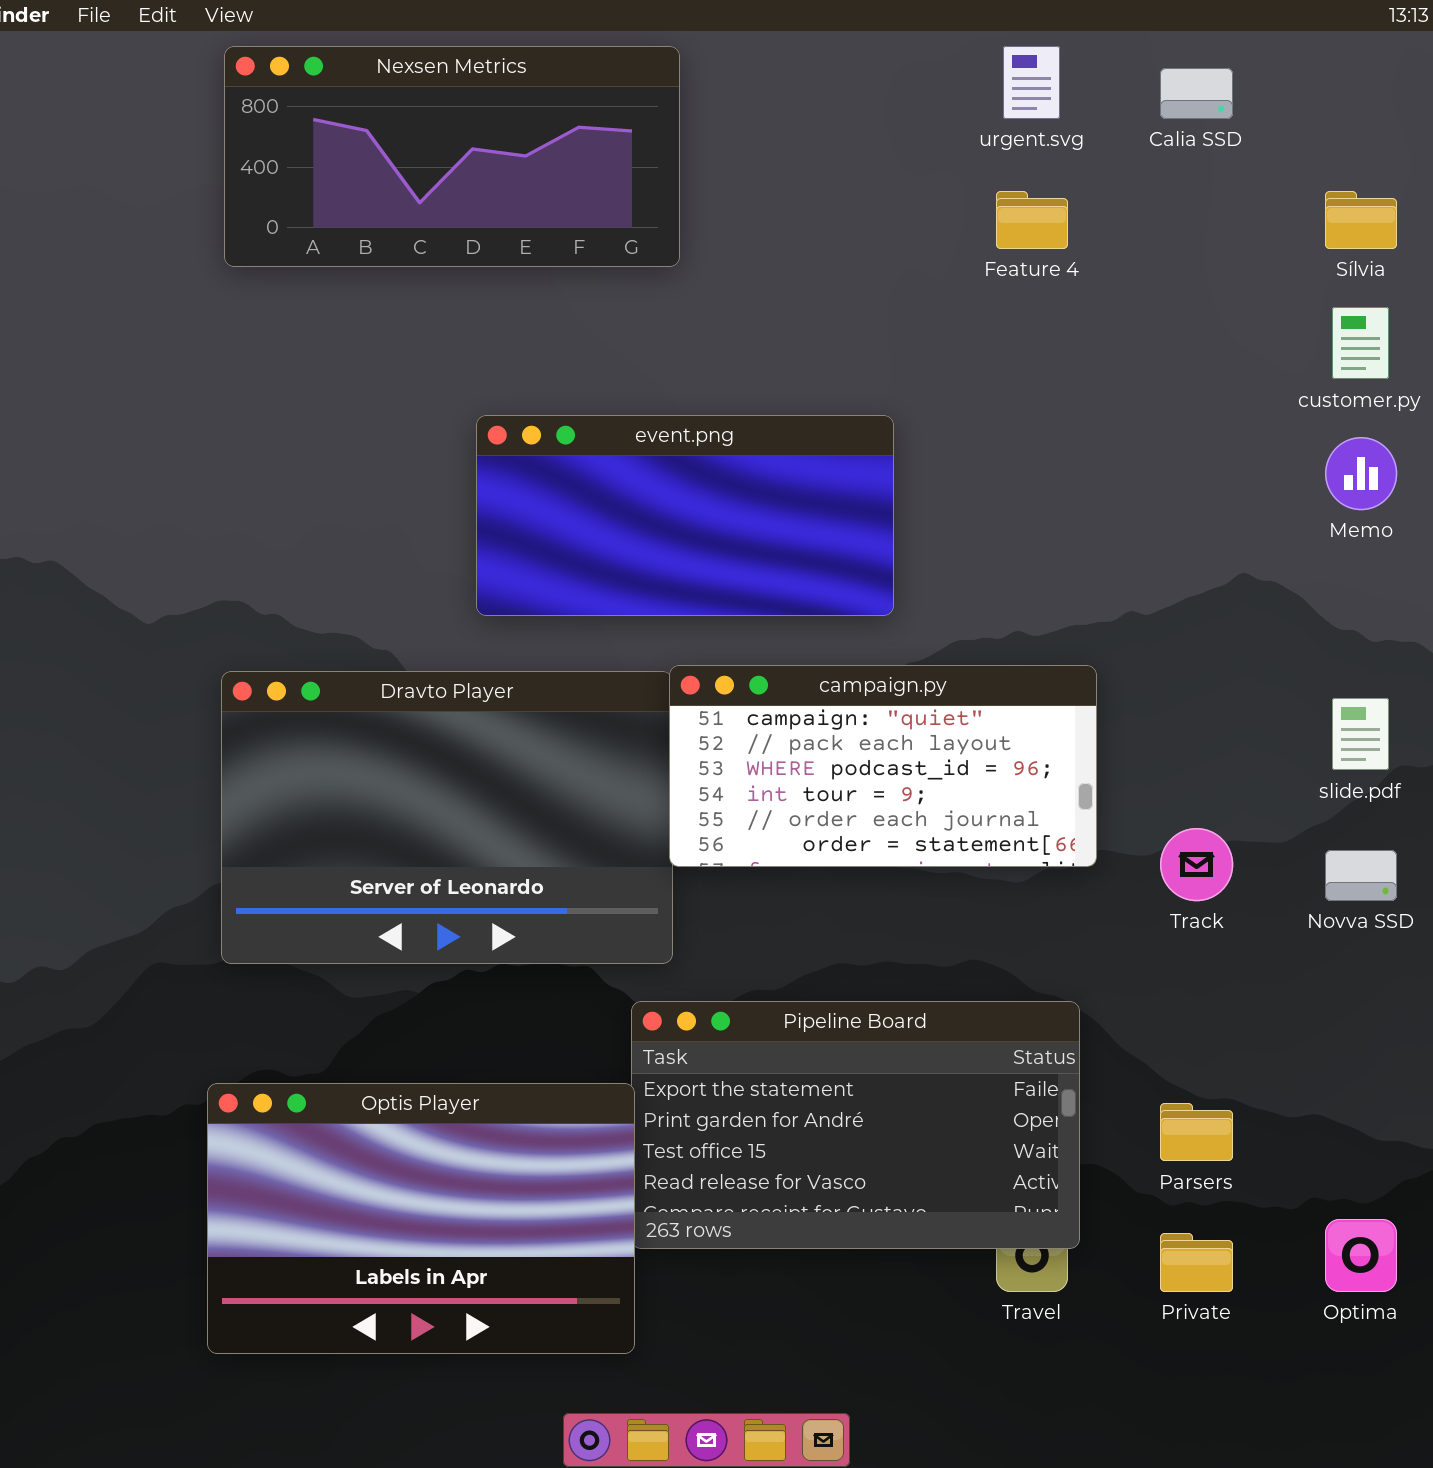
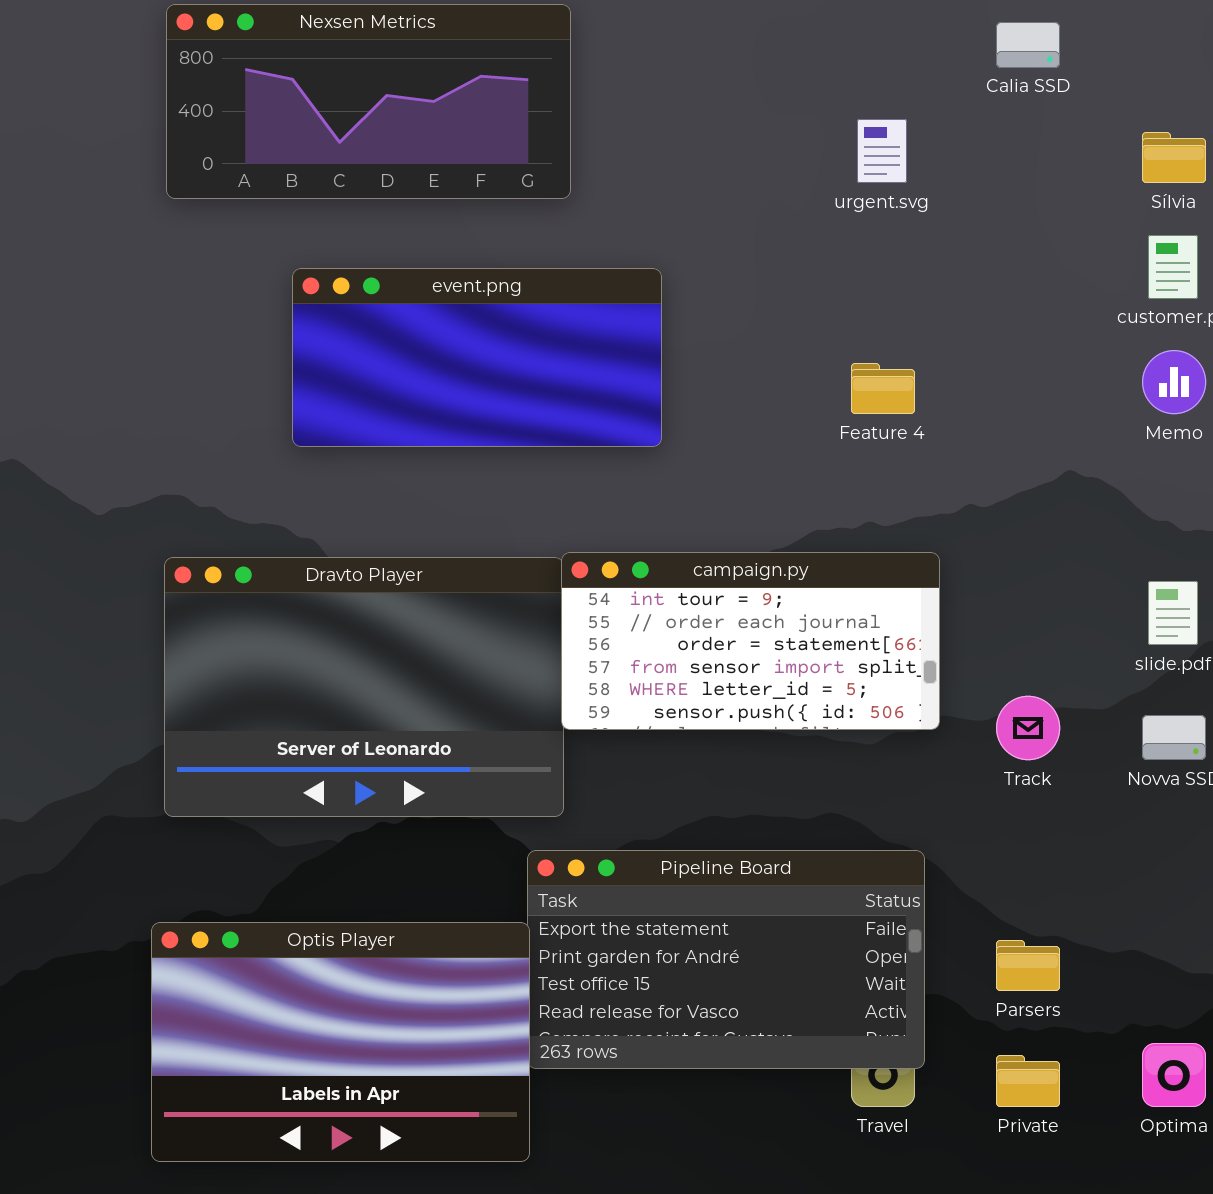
urgent.svg: [1003,46,1060,119] -> [857,119,907,183], moved
Feature 4: [996,191,1068,249] -> [851,363,915,414], moved
event.png: [476,415,894,616] -> [292,268,662,447], moved
campaign.py: [669,665,1097,867] -> [561,552,940,730], scrolled down 3 rows

